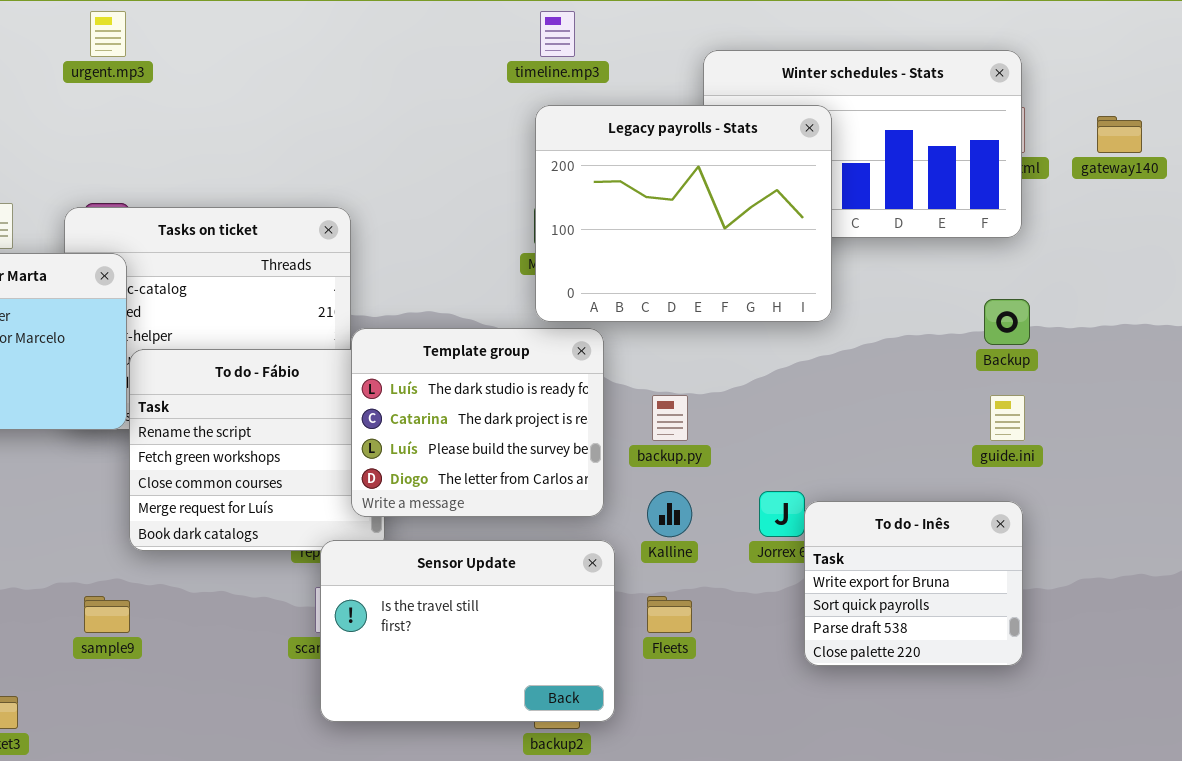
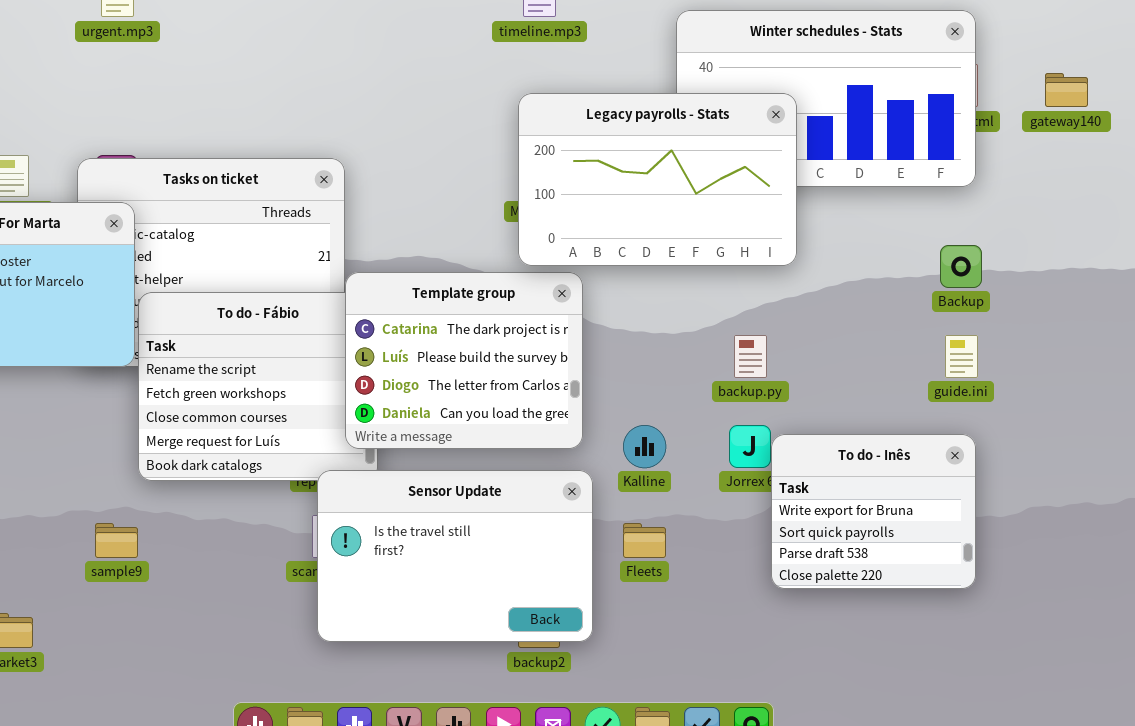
Legacy payrolls - Stats: [535,105,832,322] -> [518,93,797,266], resized
Template group: [351,328,604,517] -> [345,272,583,449], scrolled down 1 row
backup.py: [652,395,688,441] -> [734,335,767,378], moved

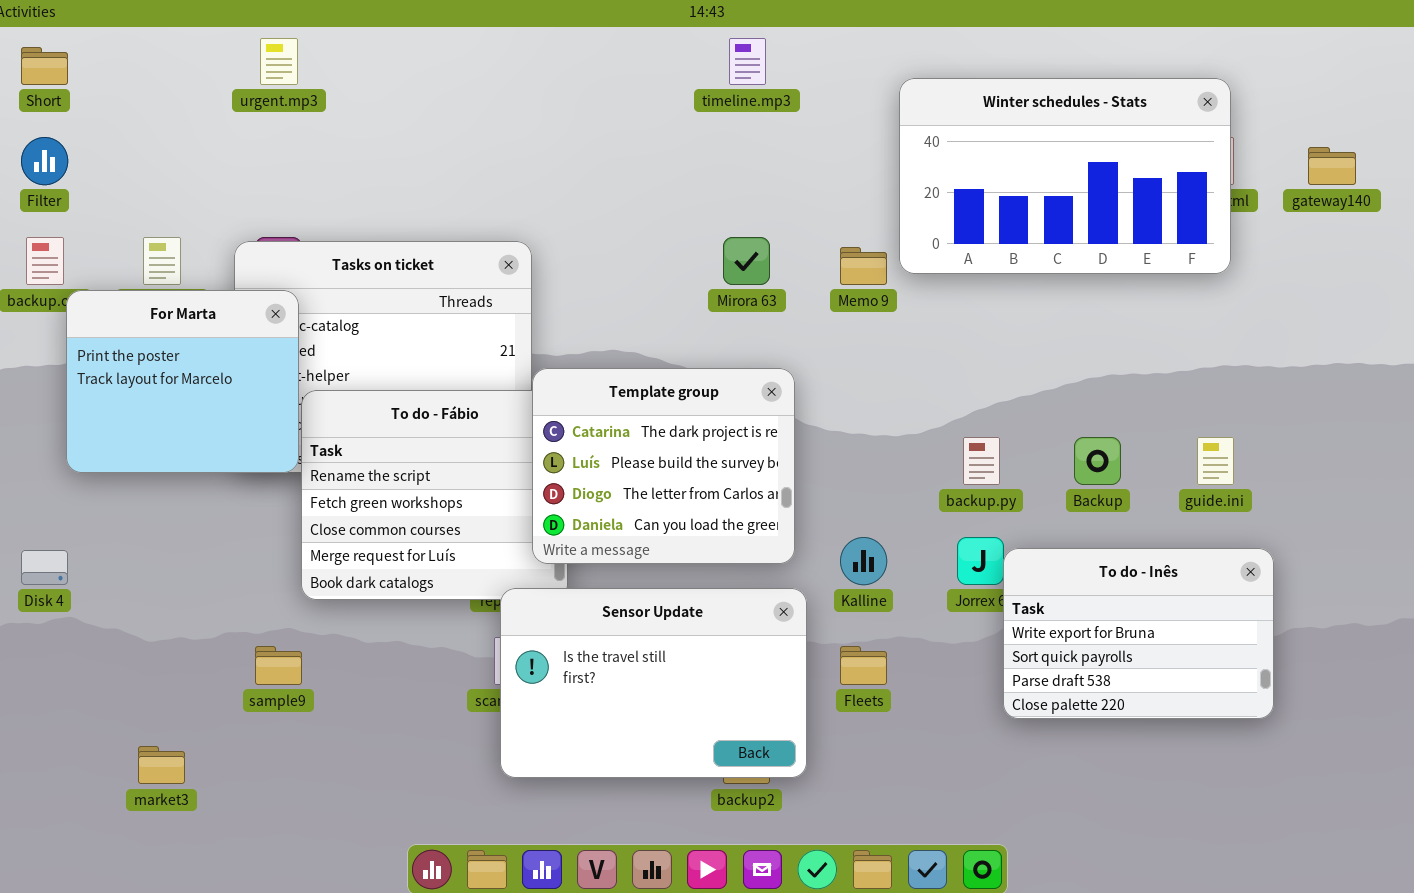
Legacy payrolls - Stats: [518,93,797,266] -> none, closed
Backup: [940,245,982,288] -> [1074,437,1121,485], moved
To do - Inês: [771,434,976,589] -> [1003,548,1274,719], resized

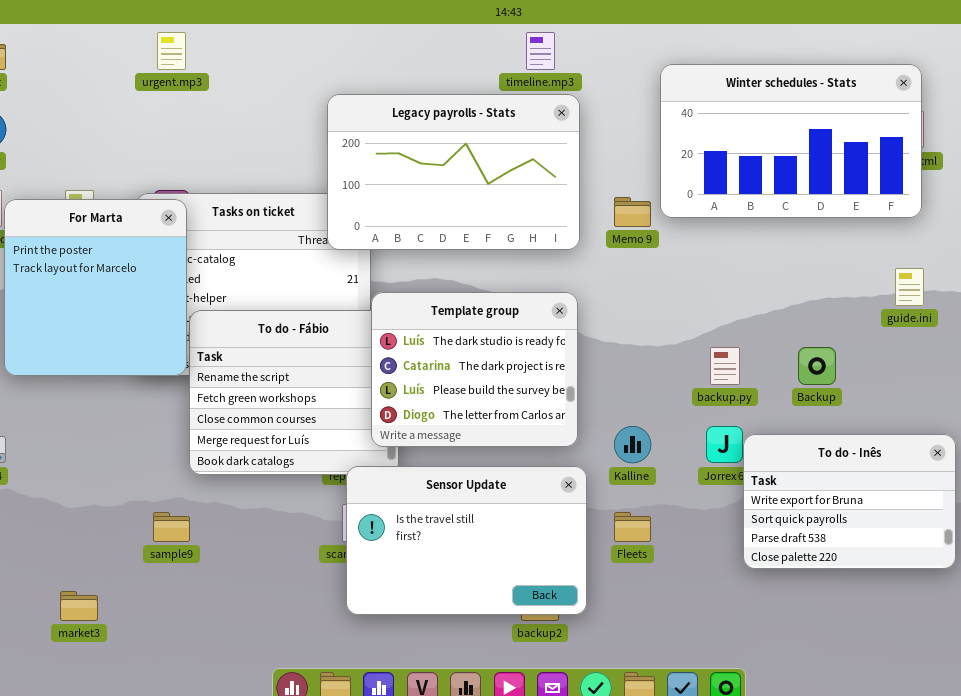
Legacy payrolls - Stats: none -> [327,94,580,250], opened
For Marta: [66,290,299,473] -> [4,199,187,376], resized
Template group: [532,368,795,564] -> [371,292,578,447], scrolled up 1 row
guide.ini: [1197,437,1234,485] -> [895,268,924,306], moved

